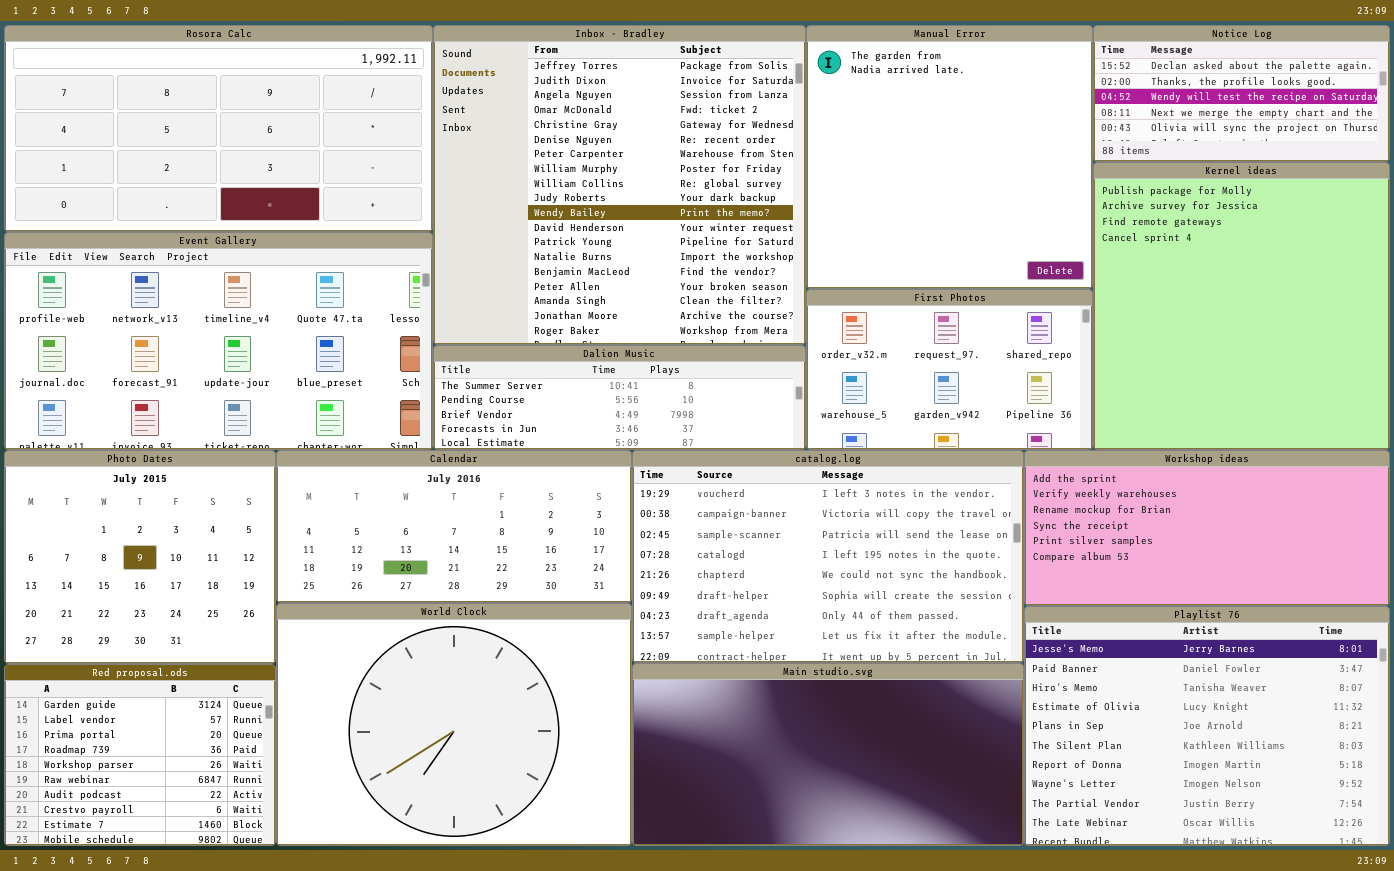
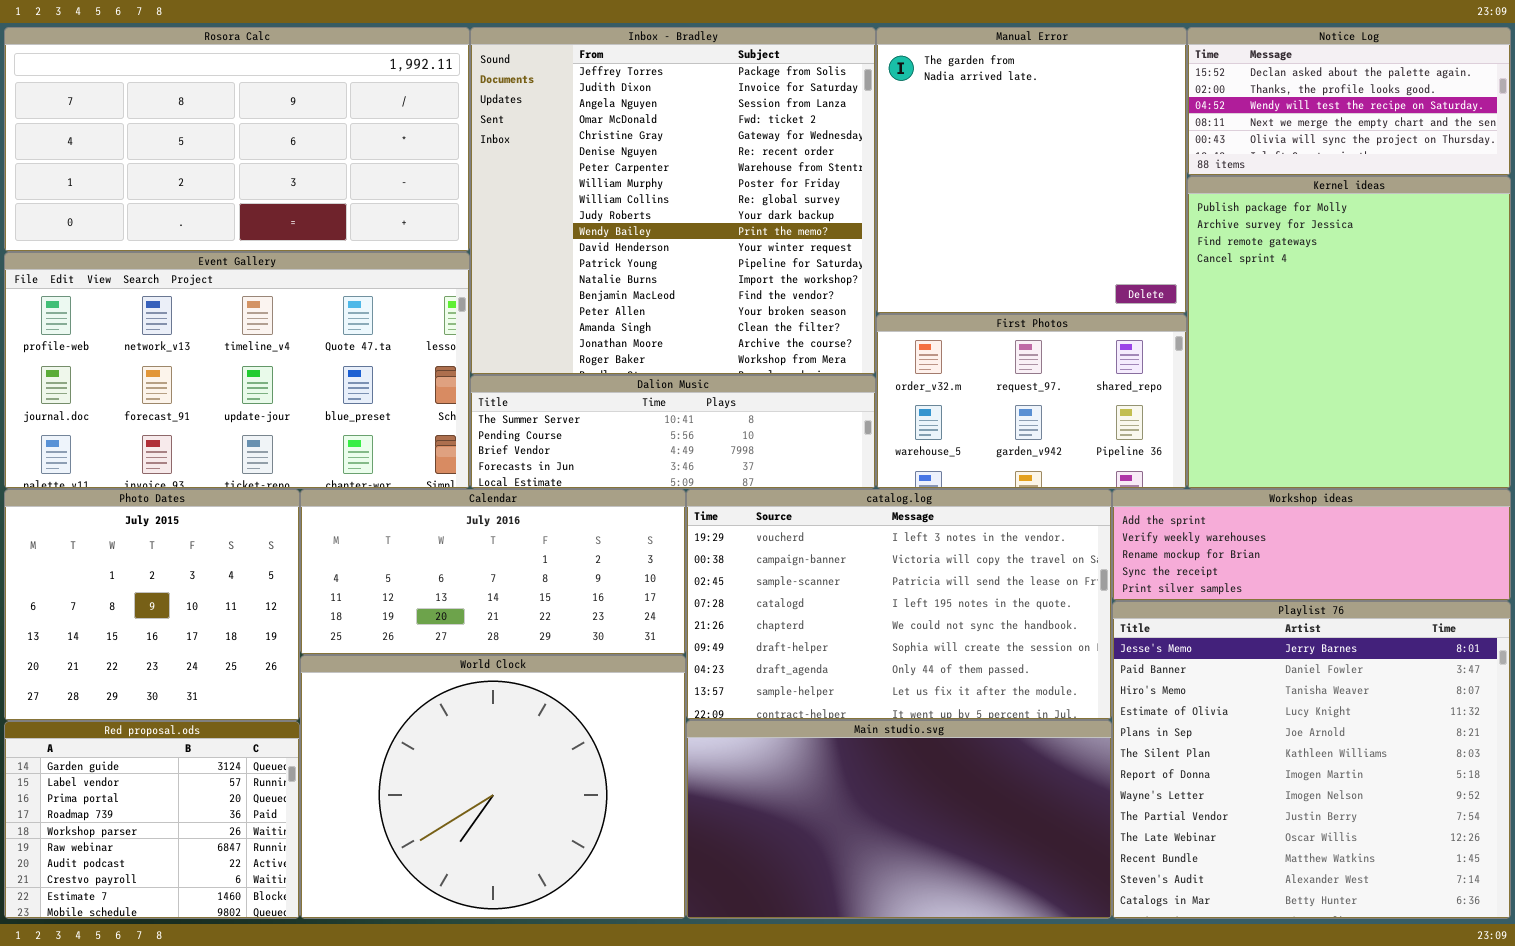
Workshop ideas: [1024,450,1390,606] -> [1112,489,1511,601], resized
Playlist 76: [1024,606,1390,846] -> [1112,601,1511,919], resized

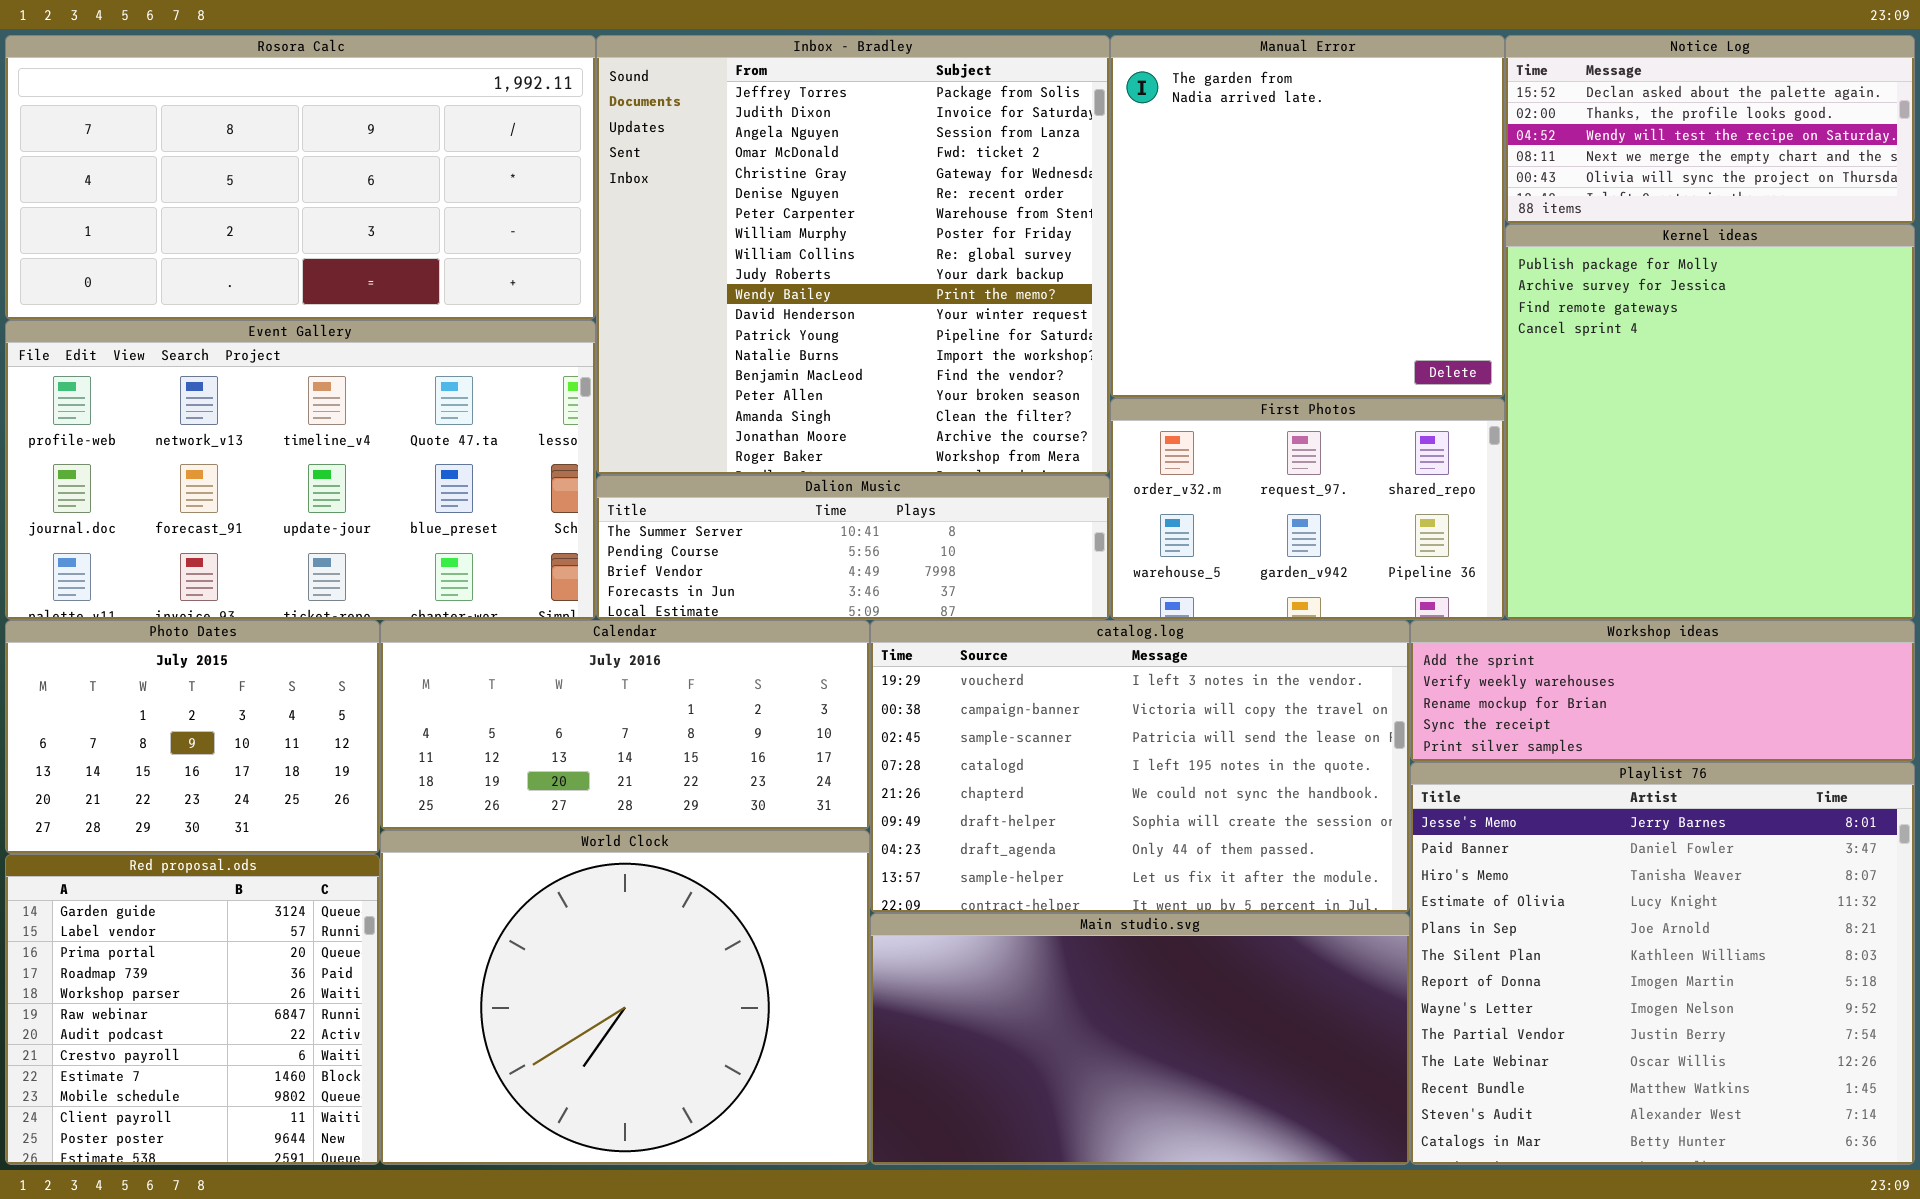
Photo Dates: [4,489,300,721] -> [5,620,380,854], resized
Red proposal.ods: [4,721,300,919] -> [5,854,380,1165], resized

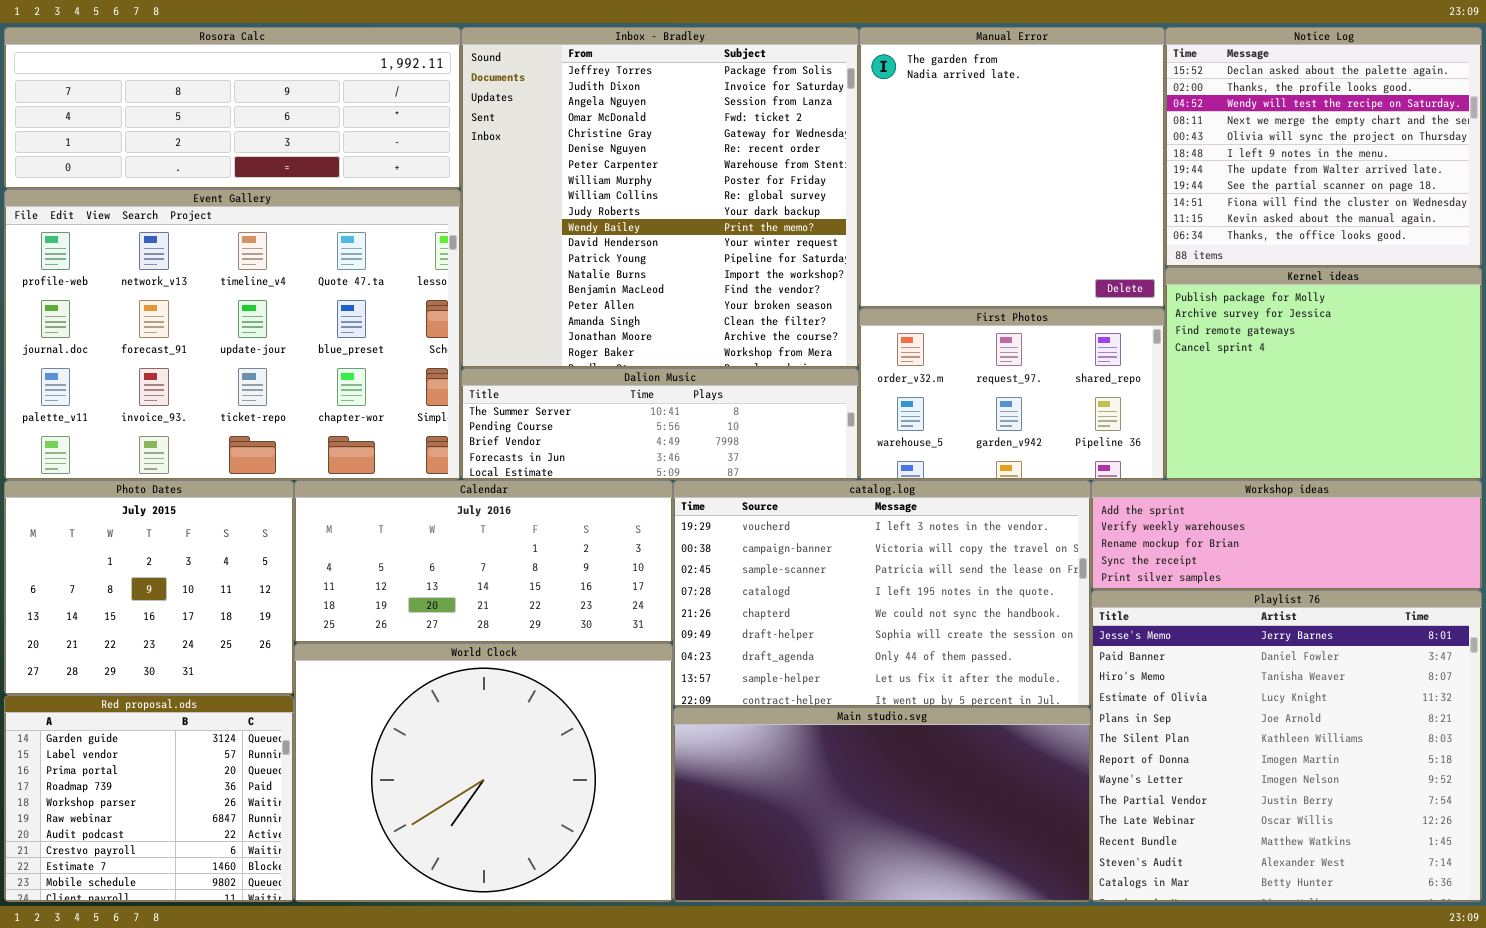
Rosora Calc: [5,35,596,320] -> [4,27,461,189], resized
Notice Log: [1505,35,1915,224] -> [1165,27,1482,267], resized
Kernel ideas: [1505,224,1915,620] -> [1165,267,1482,480], resized
Event Gallery: [5,320,596,620] -> [4,189,461,480], resized
Photo Dates: [5,620,380,854] -> [4,480,294,695], resized
Red proposal.ods: [5,854,380,1165] -> [4,695,294,902], resized

